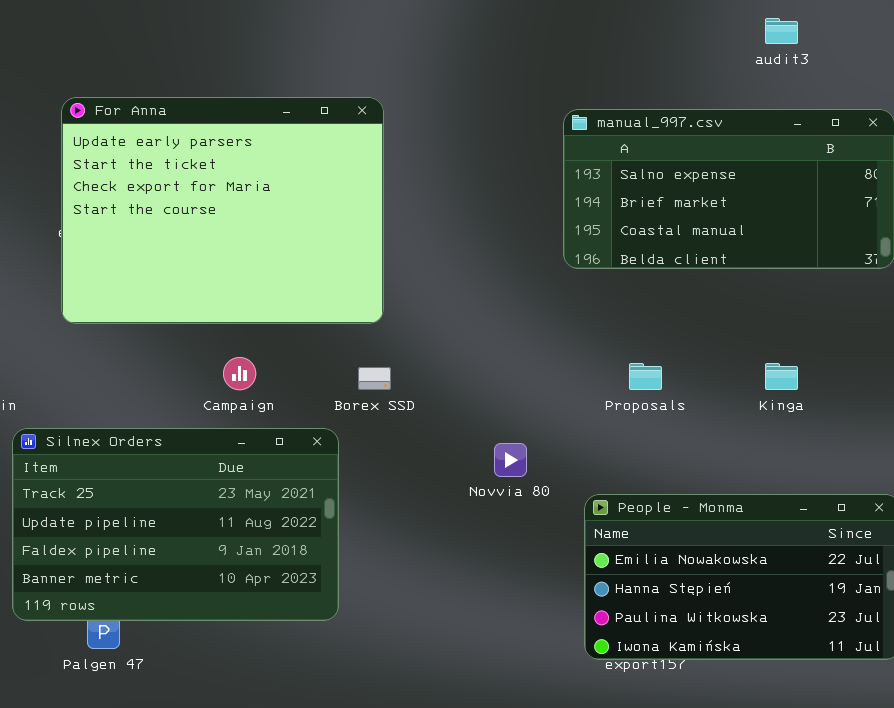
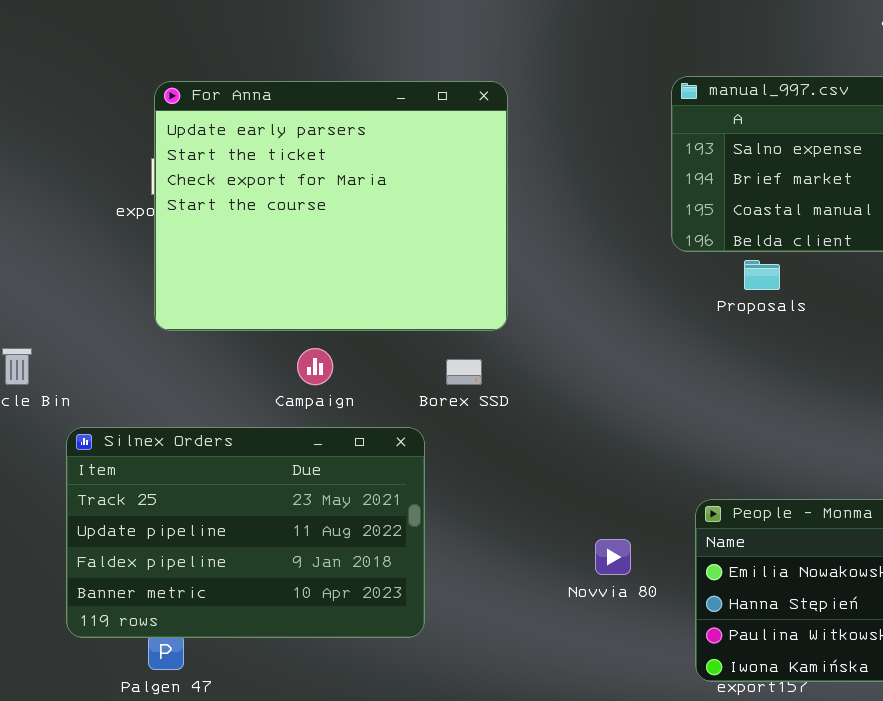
For Anna: [61,97,384,324] -> [154,81,508,331], moved
Proposals: [629,363,662,390] -> [744,260,780,290], moved
Novvia 80: [494,443,527,477] -> [595,539,631,575], moved

